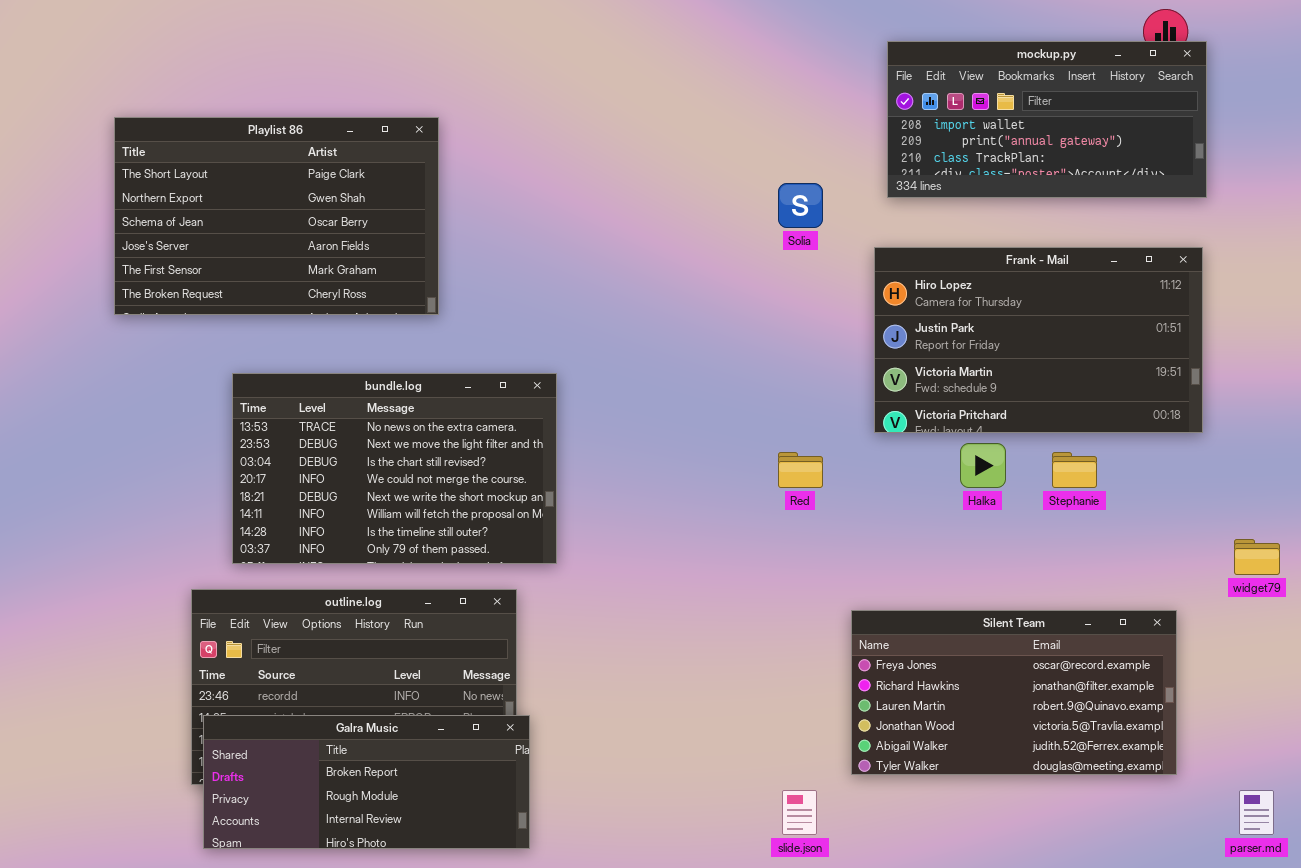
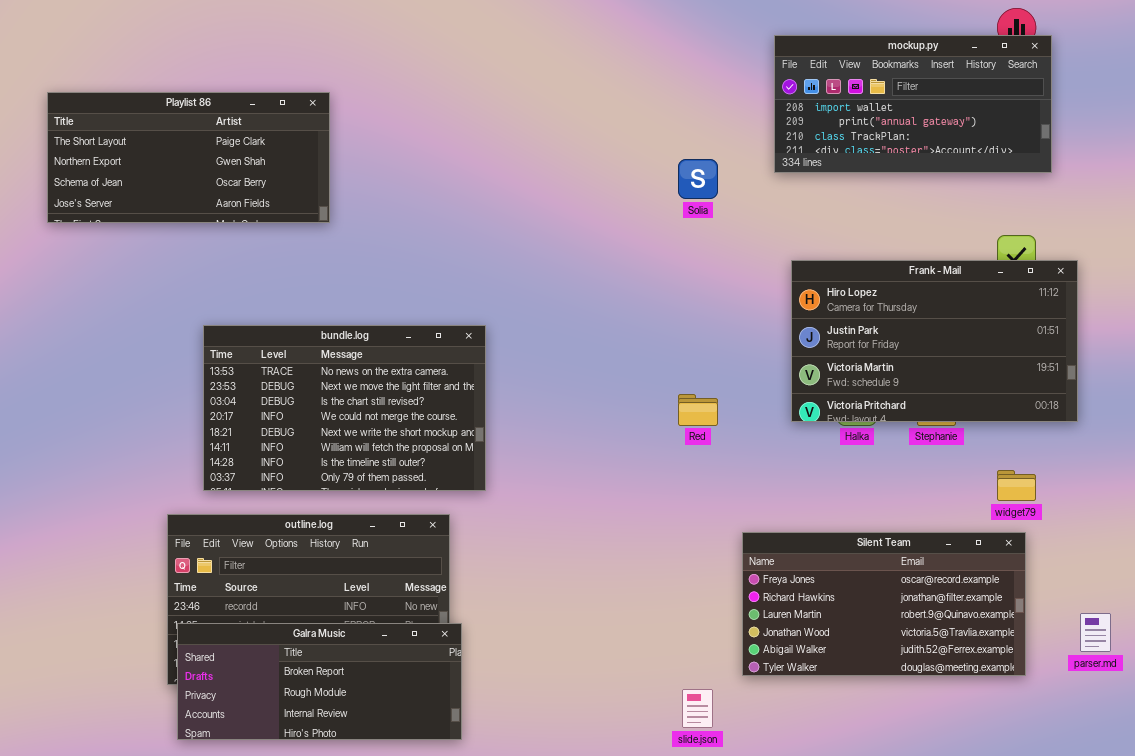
Playlist 86: [114,117,439,315] -> [47,92,330,223], moved, resized
Frank - Mail: [874,247,1203,433] -> [791,260,1078,422], moved
widget79: [1234,539,1280,575] -> [997,470,1036,501], moved
parser.md: [1239,790,1274,835] -> [1080,613,1111,652], moved

